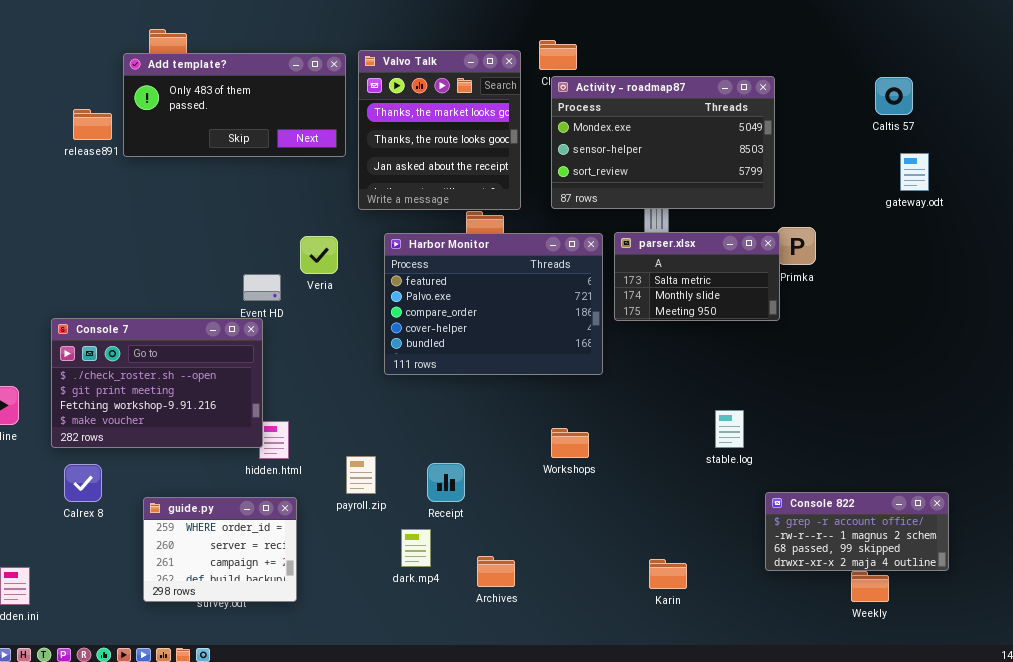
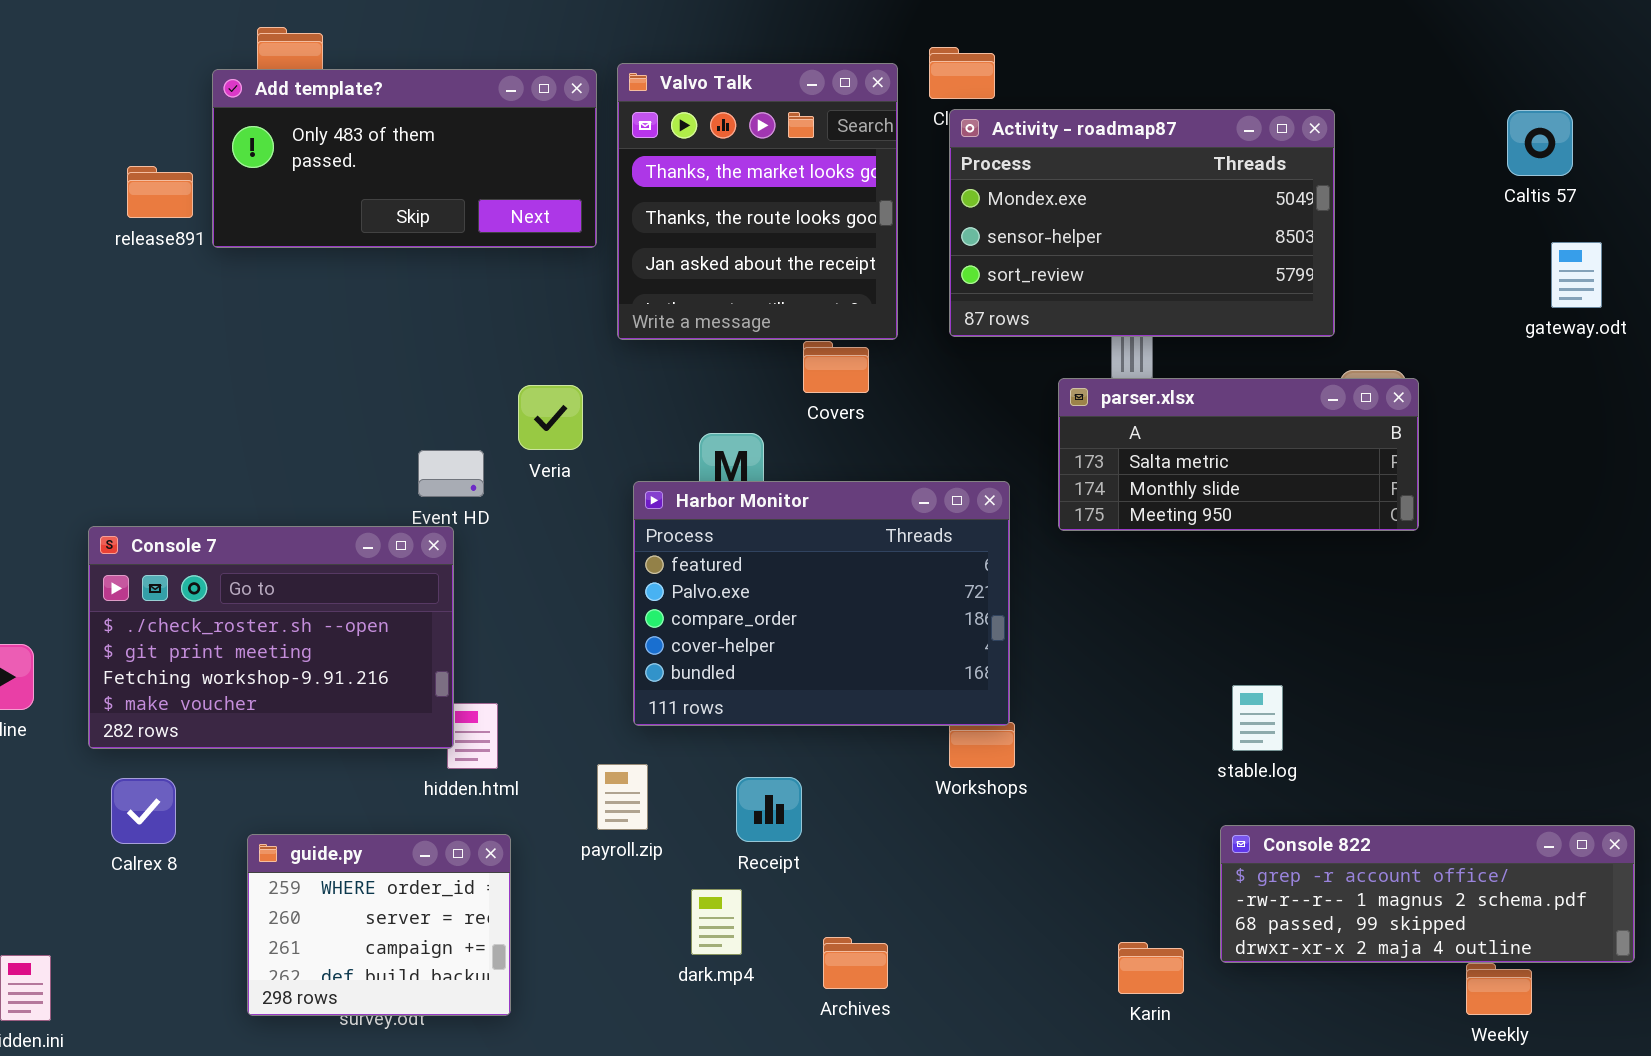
parser.xlsx: [614,232,780,321] -> [1058,378,1419,531], resized
Harbor Monitor: [384,233,603,375] -> [633,481,1010,726], moved
Console 822: [765,492,949,571] -> [1220,825,1635,963], resized

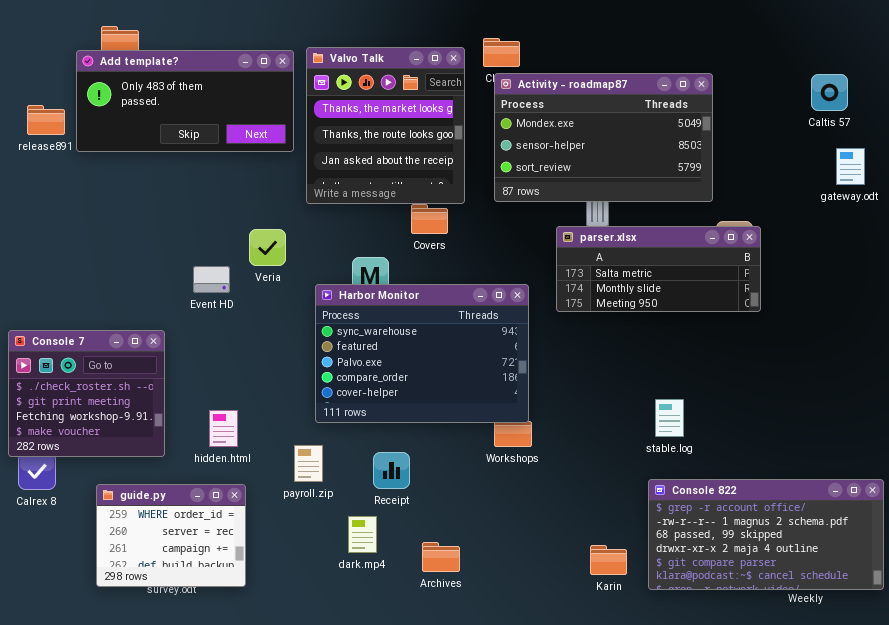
Harbor Monitor: [633,481,1010,726] -> [315,284,529,423], scrolled up 1 row
Console 7: [88,526,454,749] -> [8,330,165,457], moved, resized
Console 822: [1220,825,1635,963] -> [648,479,884,590], resized

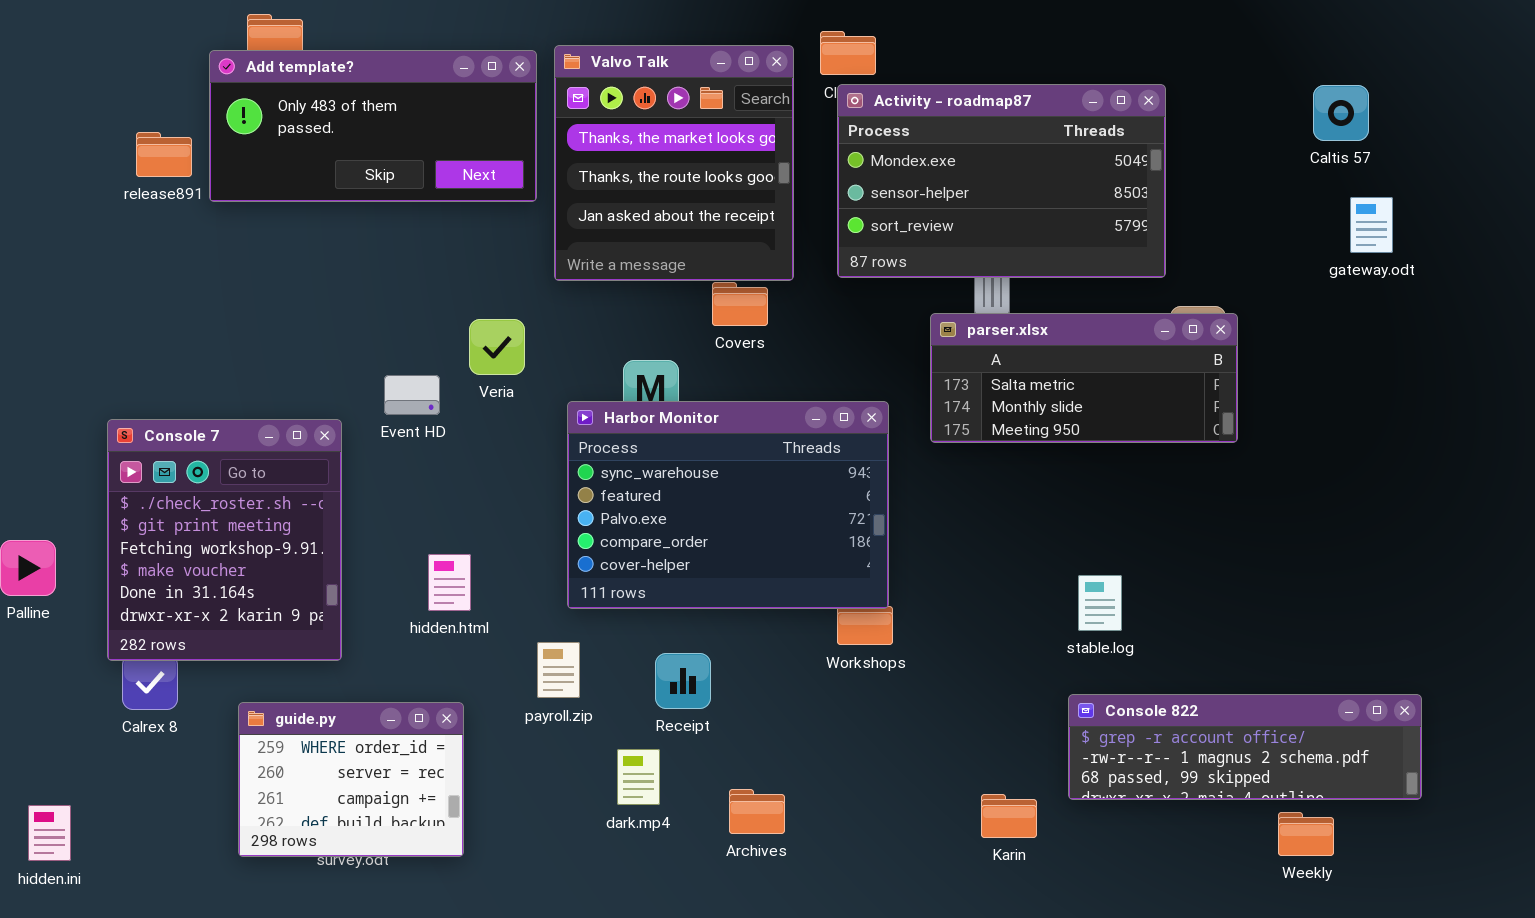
Console 7: [8,330,165,457] -> [107,419,342,661], resized
hidden.html: [209,410,238,447] -> [428,554,471,611], moved
Console 822: [648,479,884,590] -> [1068,694,1422,800], resized

